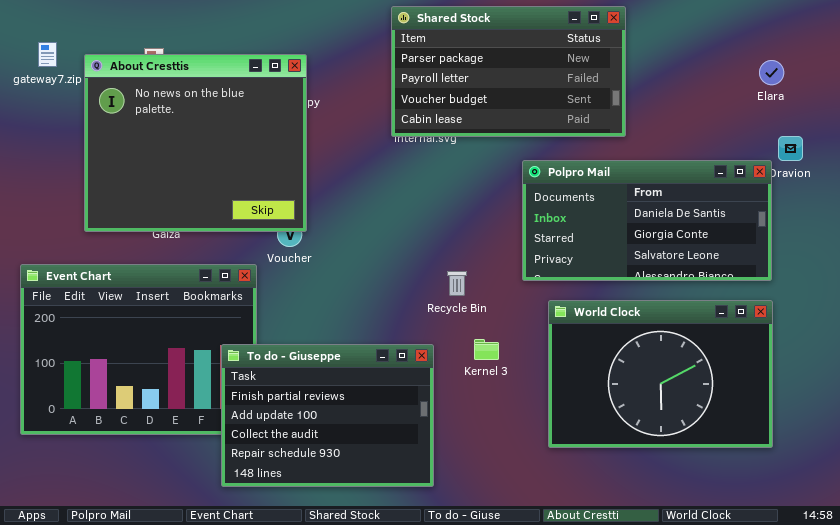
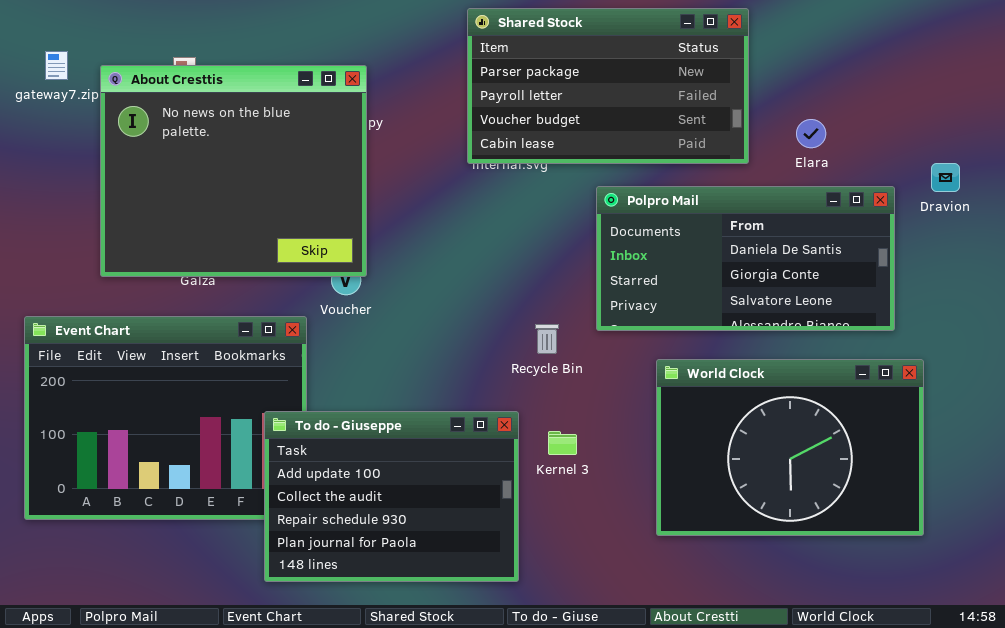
Elara: [759,60,784,85] -> [796,119,826,148], moved
Polpro Mail: [522,160,772,281] -> [596,186,895,331], moved
Kernel 3: [474,339,499,360] -> [548,431,577,455], moved
To do - Giuseppe: [221,344,434,487] -> [264,411,519,582], scrolled down 1 row

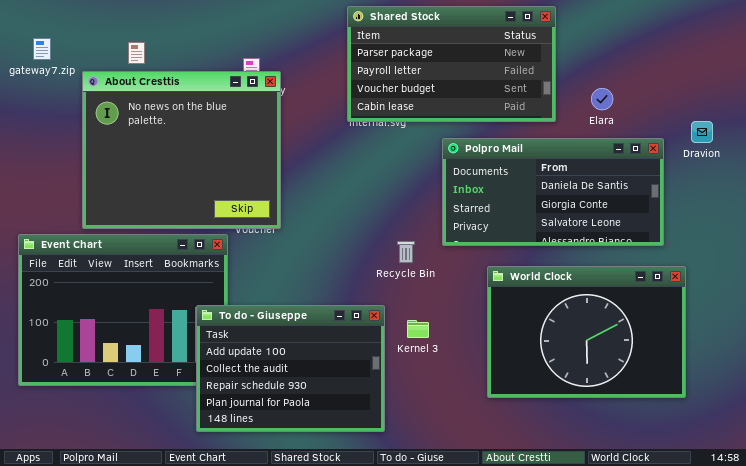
About Cresttis: [100,65,367,277] -> [82,71,281,229], moved

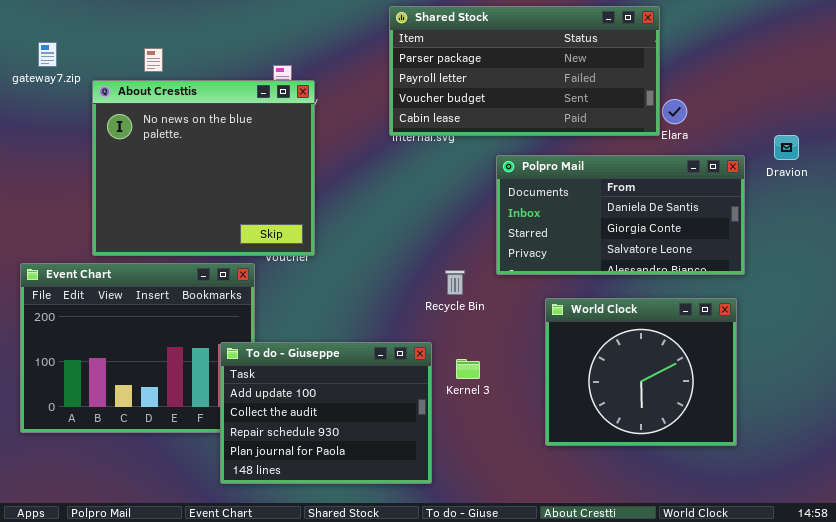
Shared Stock: [347,6,556,122] -> [389,6,660,136], resized
World Clock: [487,266,686,398] -> [545,298,737,446], resized

